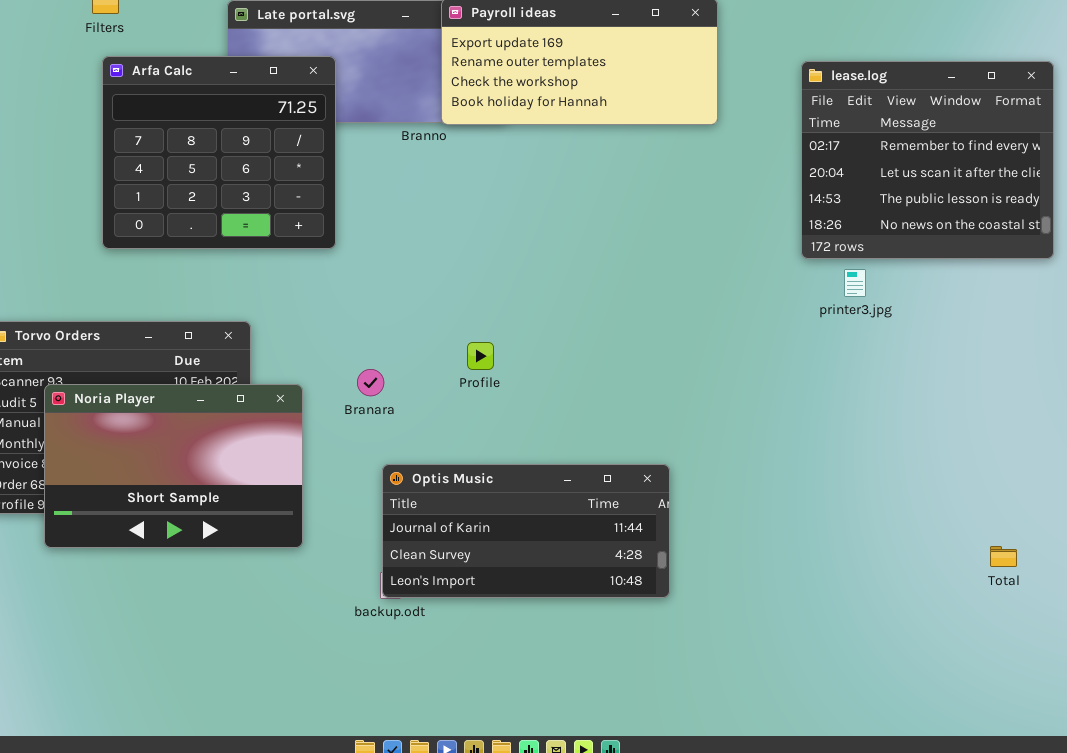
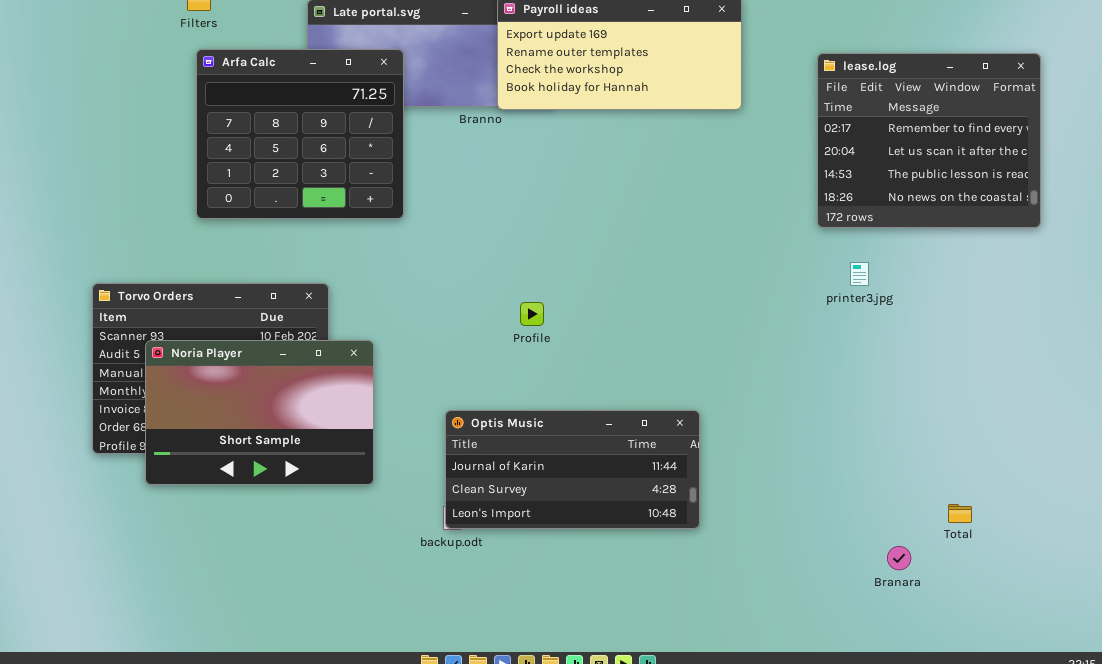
printer3.jpg: [844,269,866,297] -> [850,262,869,286], moved
Branara: [357,369,384,396] -> [887,546,911,570], moved
Total: [990,546,1017,567] -> [948,504,972,523], moved

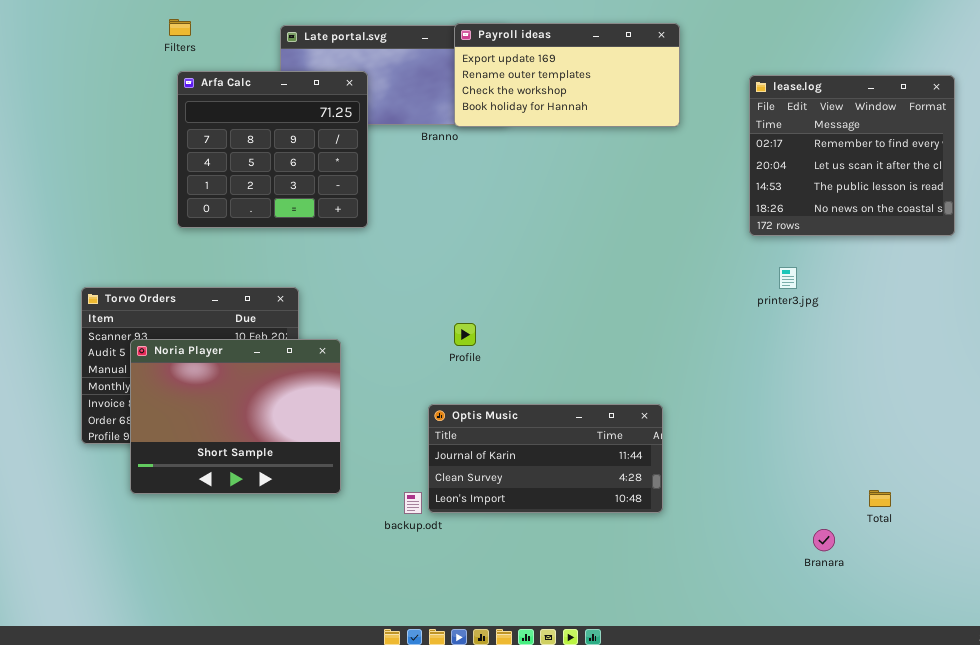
Profile: [520,302,544,326] -> [454,323,476,346], moved
Noria Player: [145,340,374,485] -> [130,339,341,494], resized
Optis Music: [445,410,700,529] -> [428,404,663,513], moved

